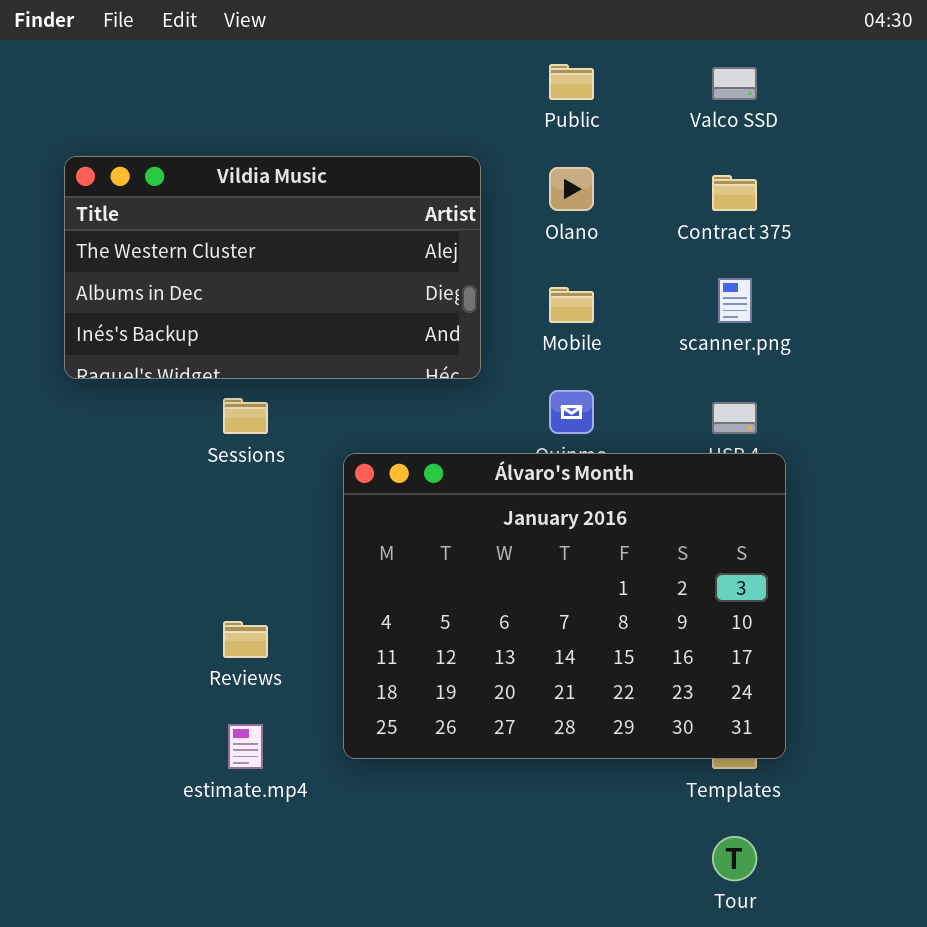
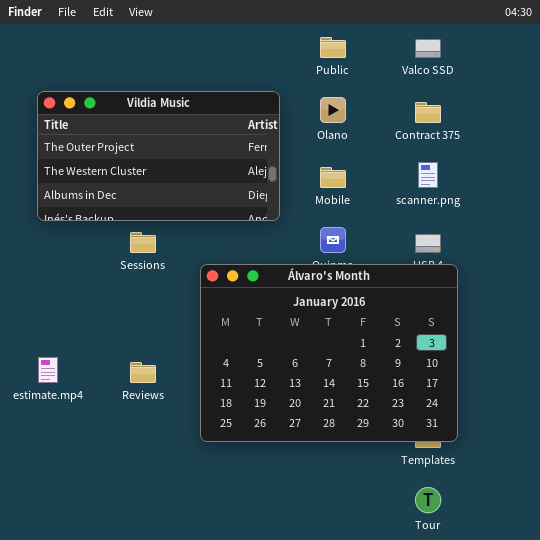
Vildia Music: [64,156,481,379] -> [37,91,280,221], scrolled up 1 row
estimate.mp4: [228,724,263,769] -> [38,357,58,383], moved

